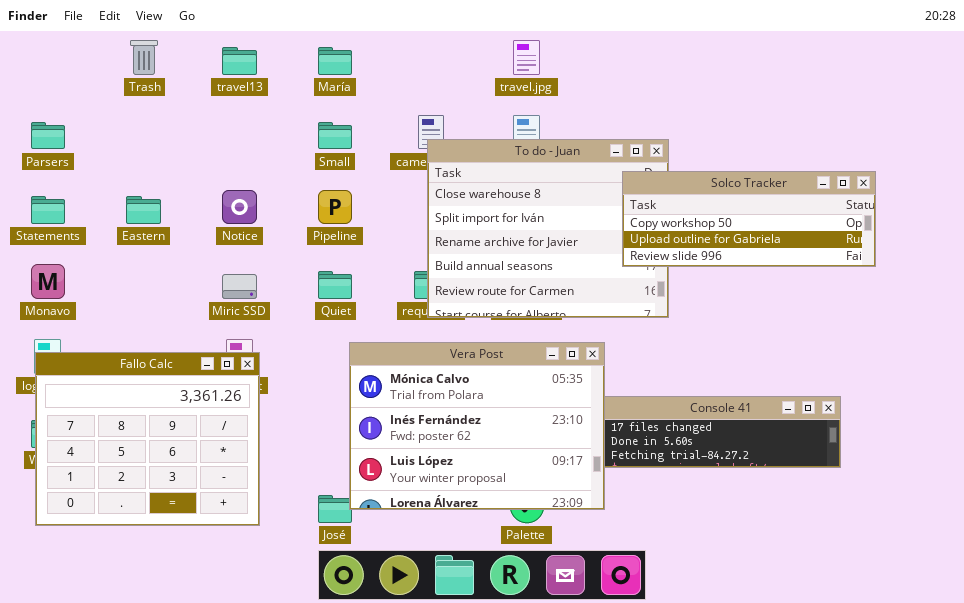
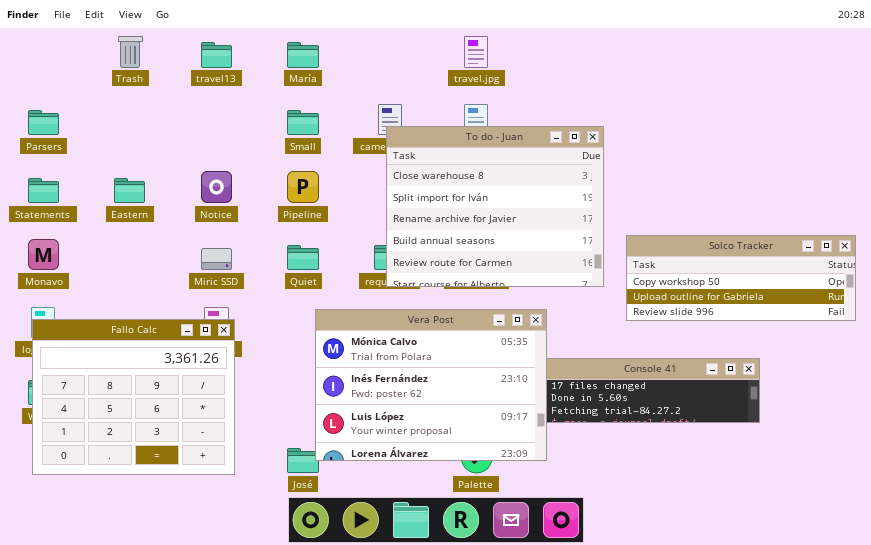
Solco Tracker: [622,171,876,267] -> [626,235,856,321], moved

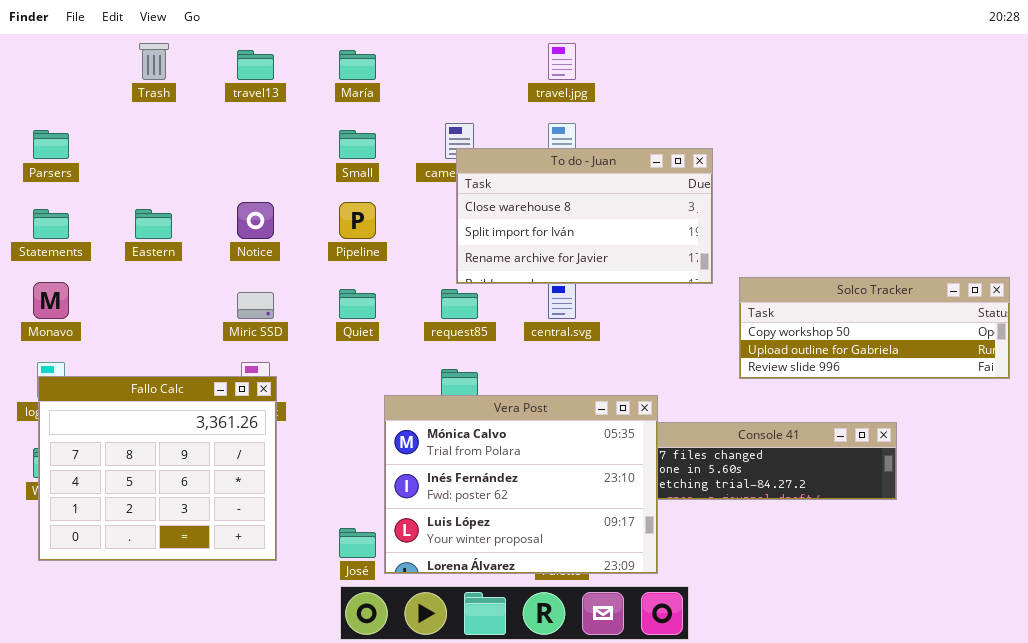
To do - Juan: [386,126,604,287] -> [456,148,713,284], resized
Vera Post: [315,309,547,461] -> [384,395,658,574], moved

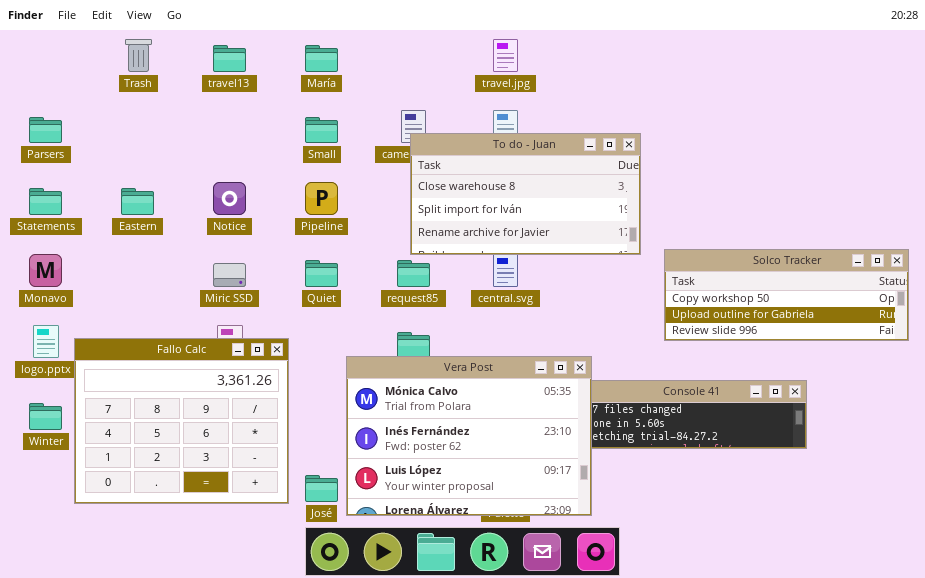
Fallo Calc: [38,376,277,561] -> [74,338,289,504], moved

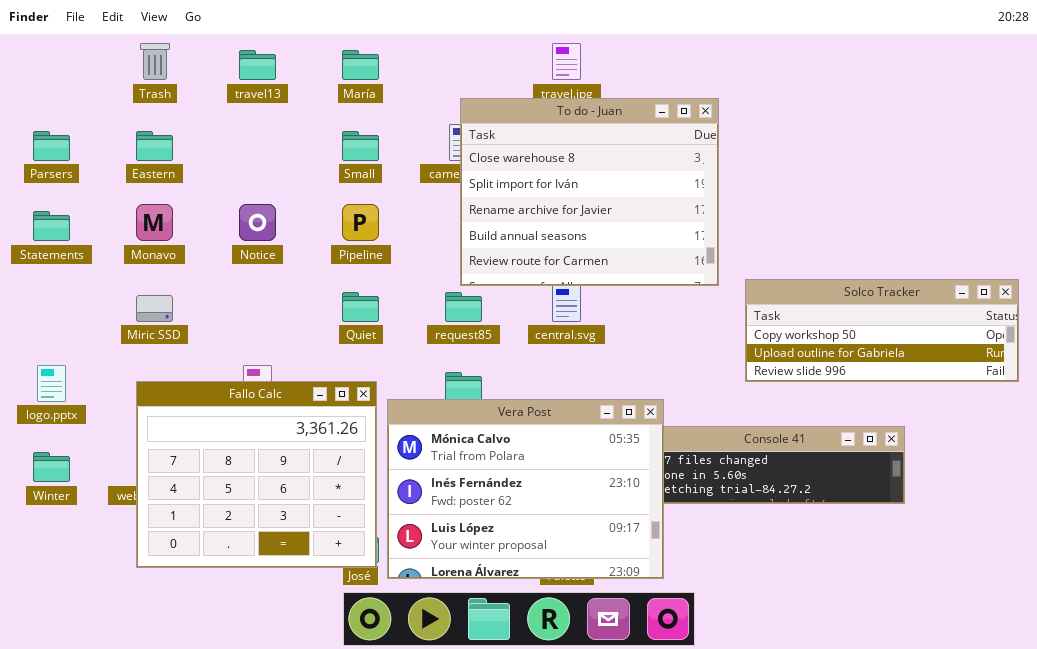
To do - Juan: [410,133,641,255] -> [460,98,719,286], resized
Eastern: [121,188,154,215] -> [136,131,173,161], moved
Monavo: [29,254,62,287] -> [136,204,173,241], moved
Miric SSD: [213,263,246,287] -> [136,295,173,322], moved
Fallo Calc: [74,338,289,504] -> [136,381,377,568], moved

